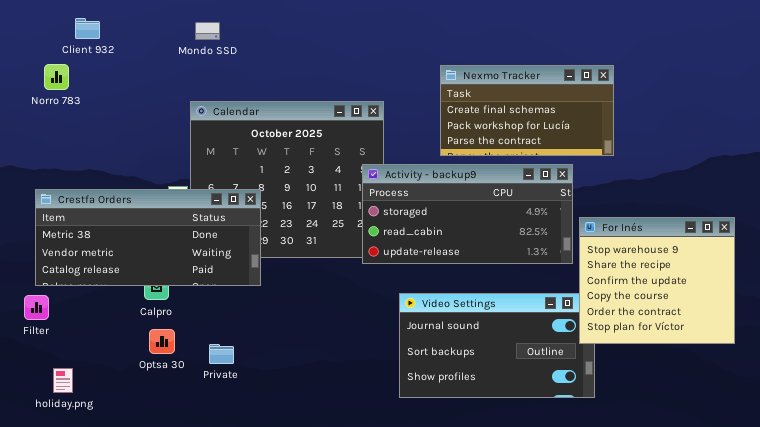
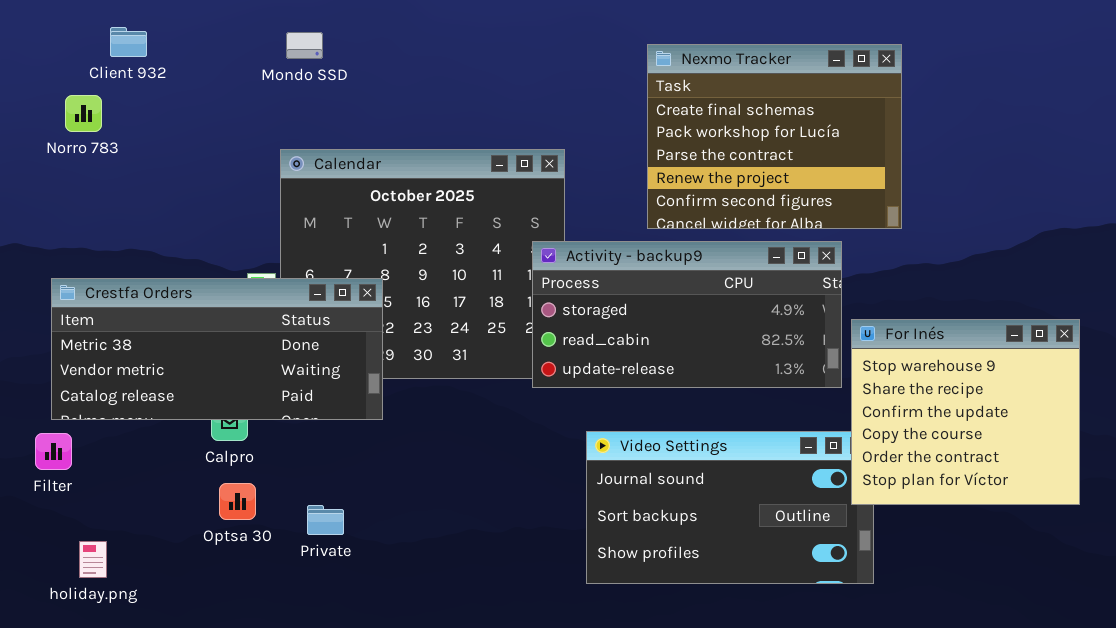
Nexmo Tracker: [440,65,614,156] -> [647,44,902,229], resized

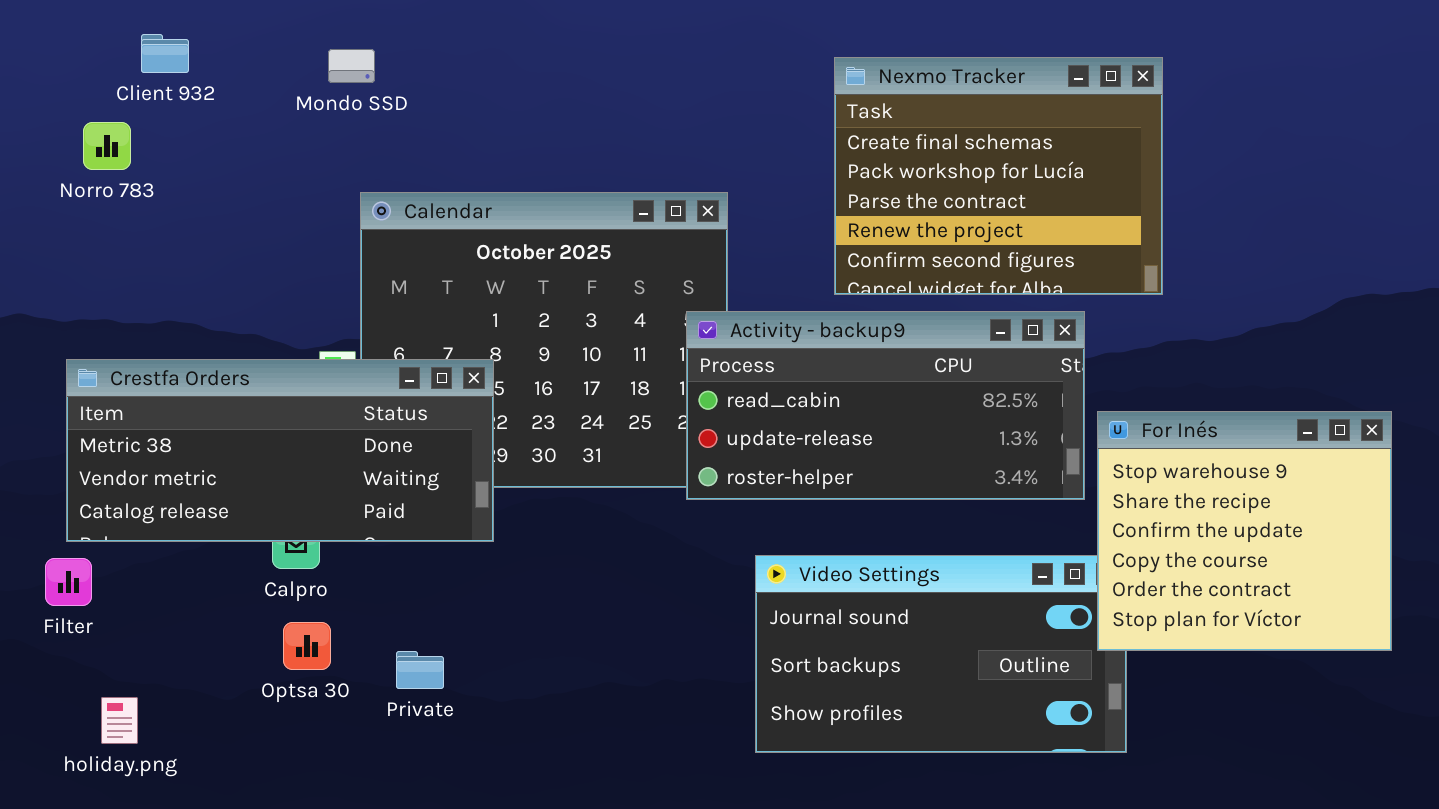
Mondo SSD: [286,32,323,59] -> [328,49,375,83], moved
Activity - backup9: [532,241,842,388] -> [686,311,1085,500], scrolled down 1 row

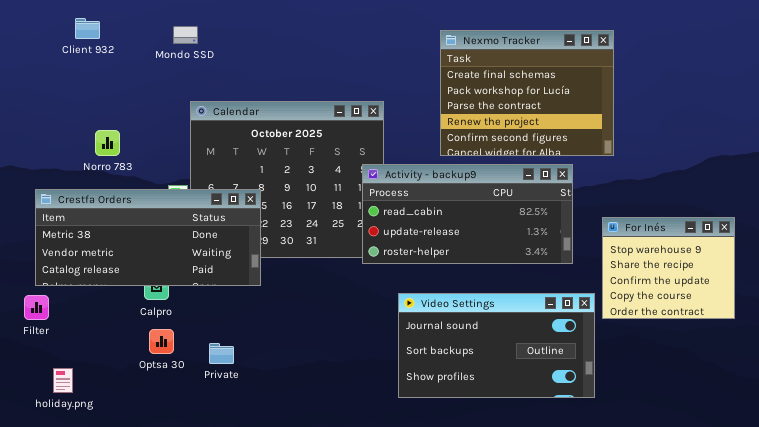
Norro 783: [83,122,131,170] -> [95,130,120,156], moved
For Inés: [1097,411,1392,651] -> [602,217,735,319], resized

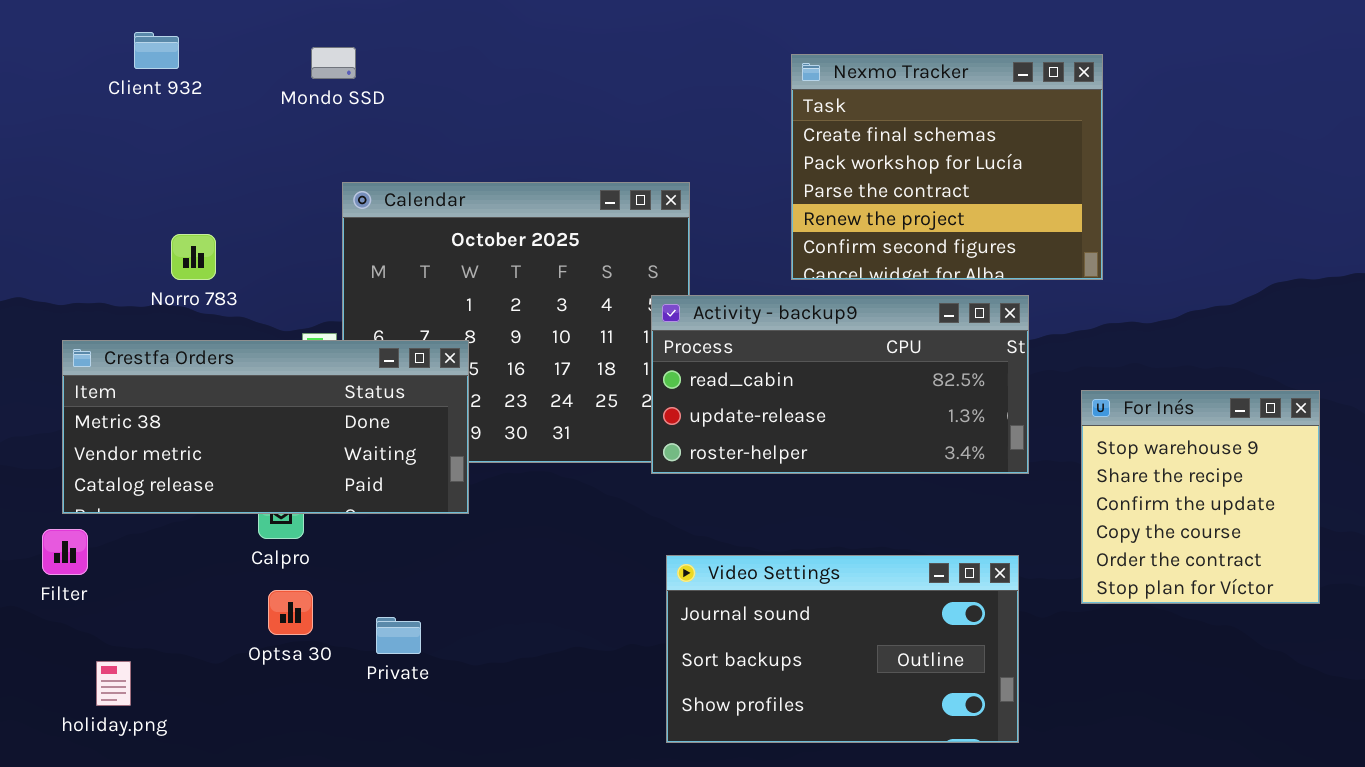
For Inés: [602,217,735,319] -> [1081,390,1320,604], resized
Video Settings: [398,293,595,398] -> [666,555,1019,743], moved

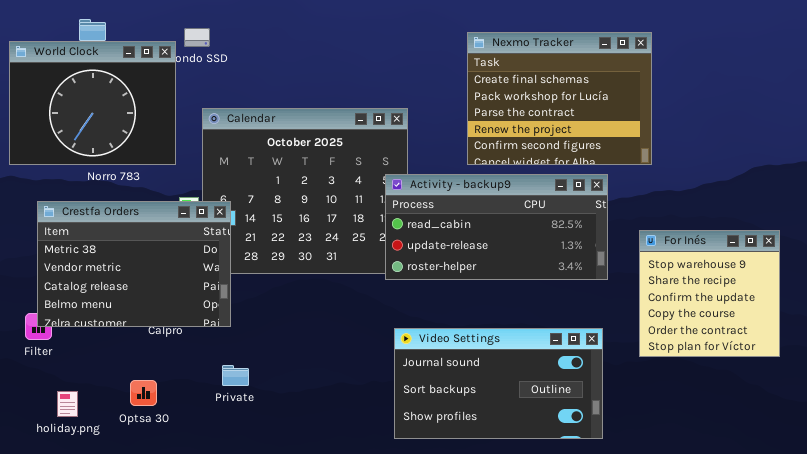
World Clock: none -> [9,41,176,165], opened
Crestfa Orders: [62,340,469,514] -> [37,201,231,327], resized
Optsa 30: [268,590,313,635] -> [130,380,157,406], moved

